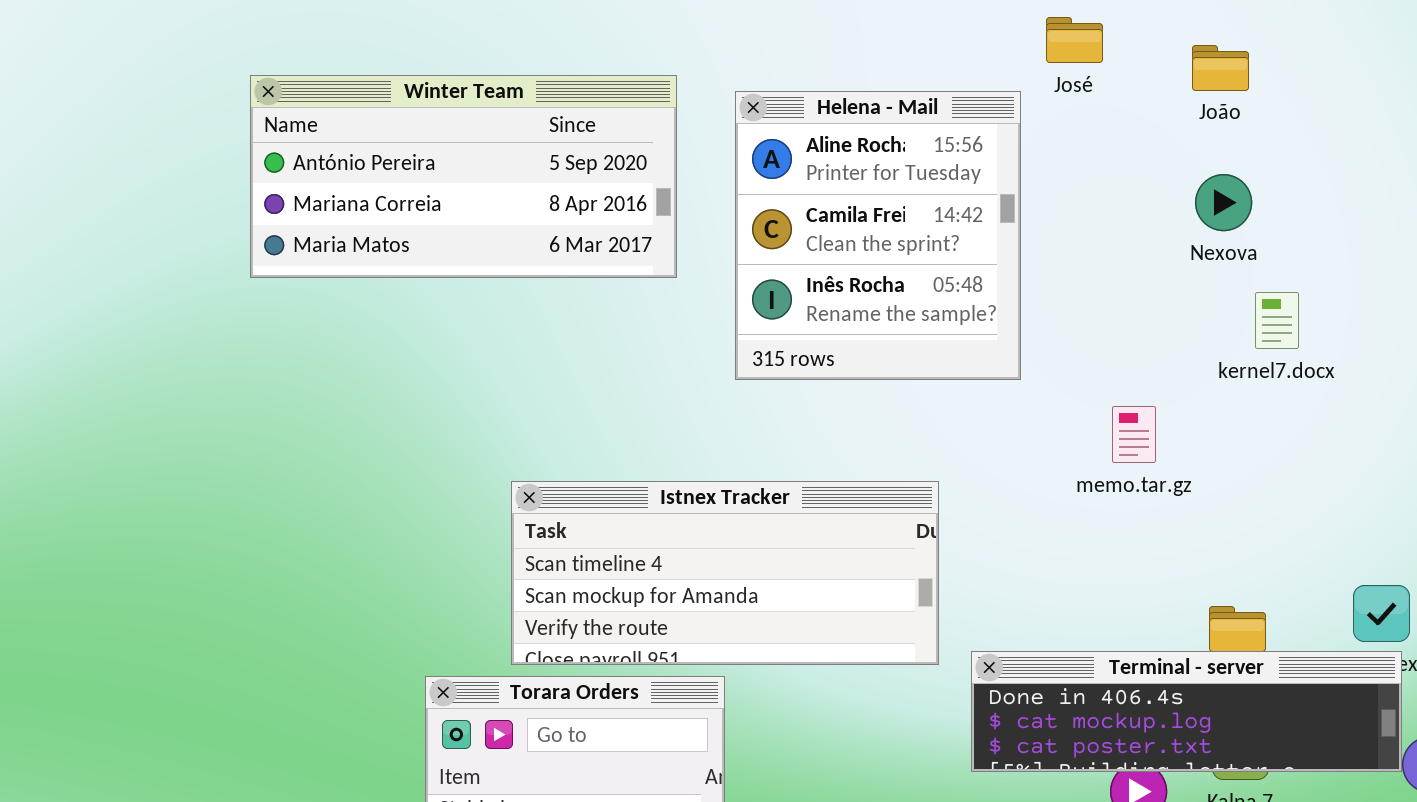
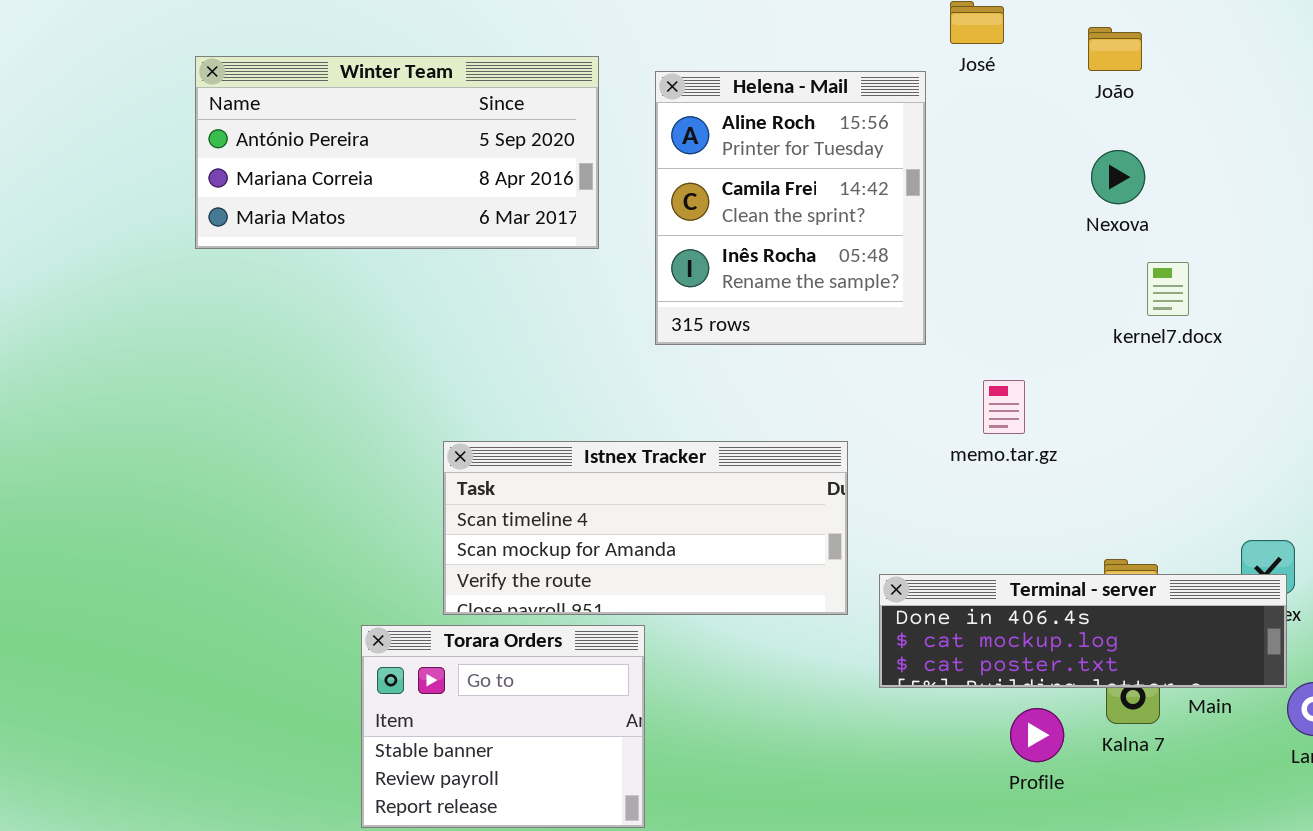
memo.tar.gz: [1112,406,1156,463] -> [983,380,1025,434], moved
Terminal - server: [971,651,1402,772] -> [879,574,1287,688], moved

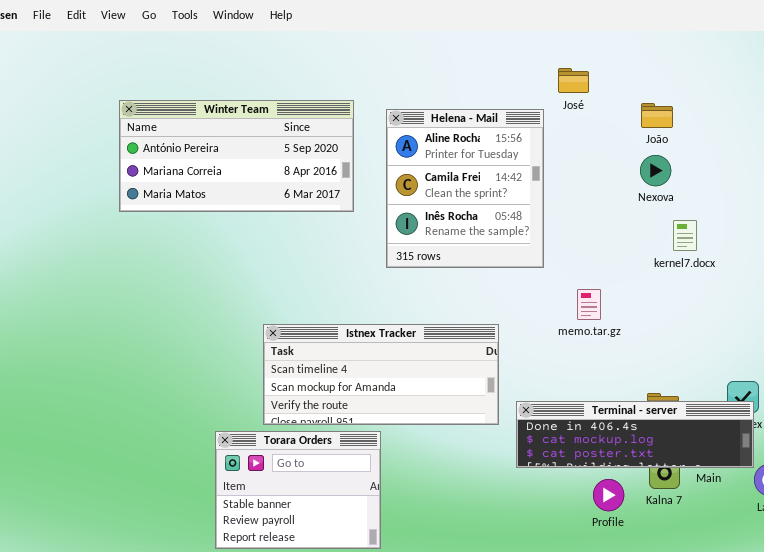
João: [1088,27,1142,71] -> [641,103,673,128], moved

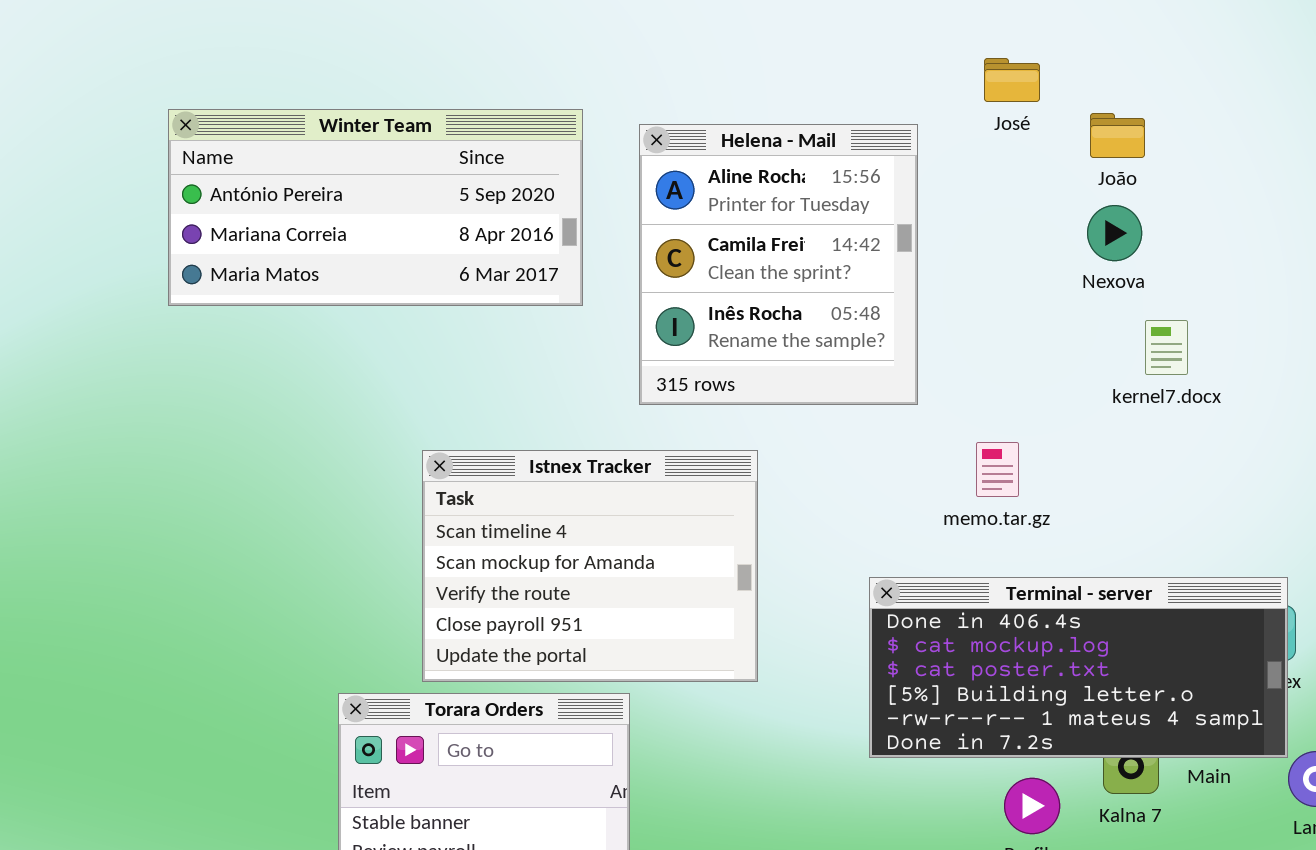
José: [558,68,589,93] -> [984,58,1040,102], moved
Istnex Tracker: [263,324,499,425] -> [422,450,758,682], resized
Terminal - server: [516,401,754,468] -> [869,577,1288,758], resized

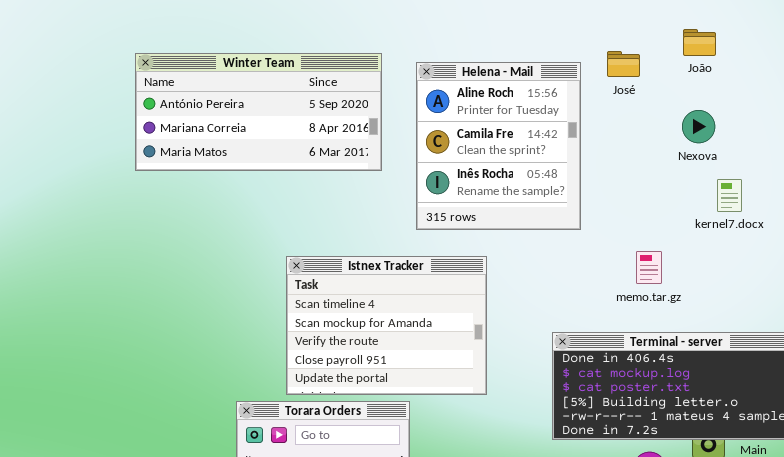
José: [984,58,1040,102] -> [607,51,640,77], moved
João: [1090,113,1145,158] -> [683,29,716,56], moved
memo.tar.gz: [976,442,1019,497] -> [636,251,662,284], moved

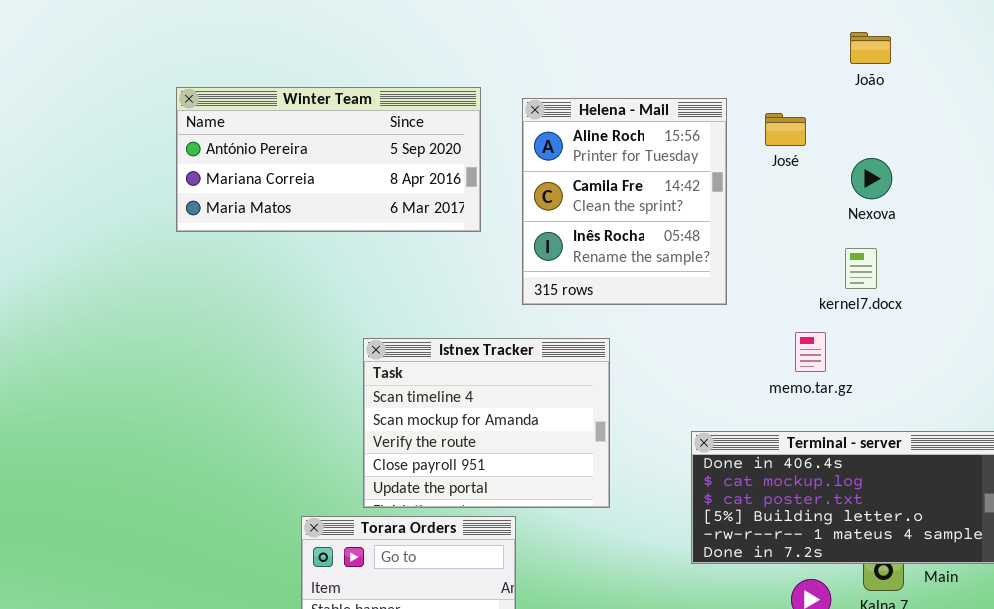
João: [683,29,716,56] -> [850,32,891,64], moved
José: [607,51,640,77] -> [765,113,806,146], moved
kernel7.docx: [717,179,742,212] -> [845,248,877,289], moved

